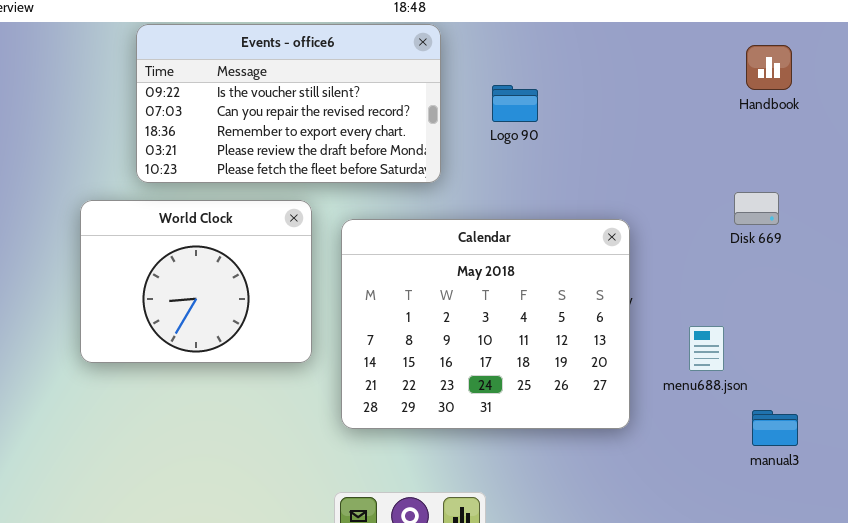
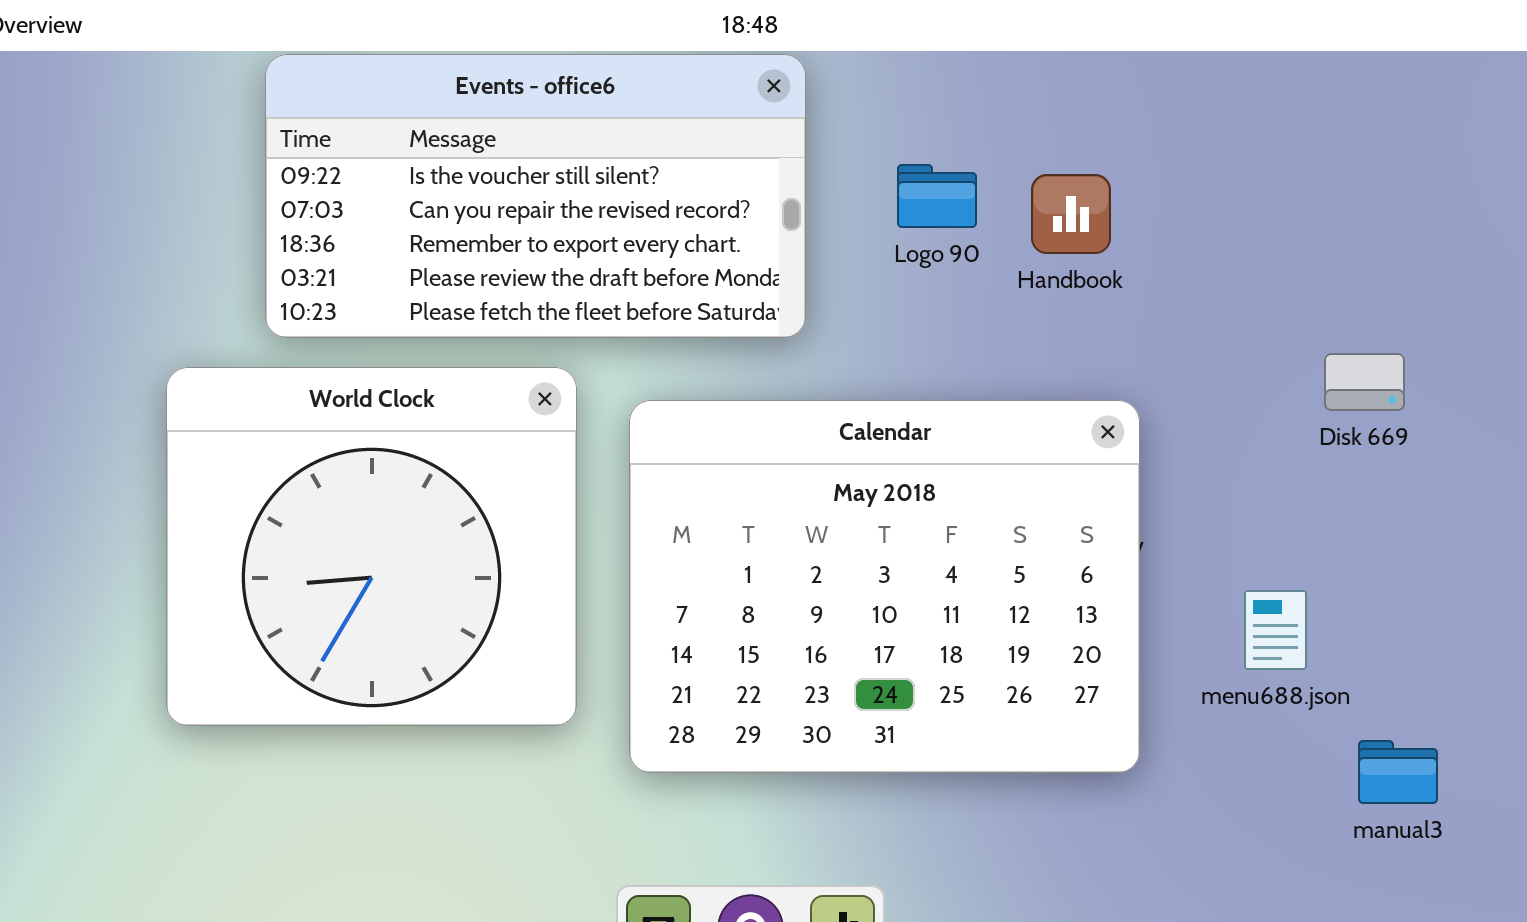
Handbook: [746,45,792,90] -> [1031,174,1111,254], moved
World Clock: [80,200,312,363] -> [166,367,577,726], resized

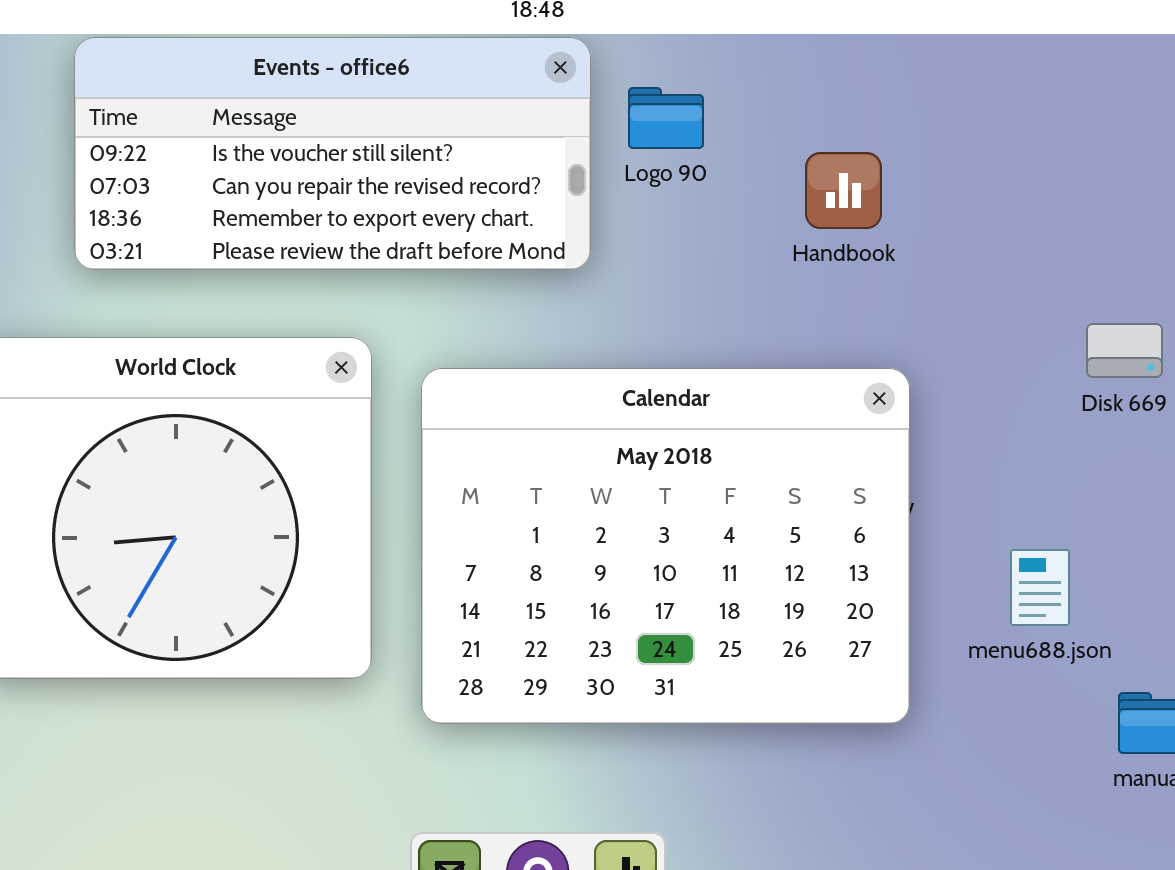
Events - office6: [265,54,806,338] -> [74,37,591,270], resized
Logo 90: [897,164,977,228] -> [628,87,704,149], moved

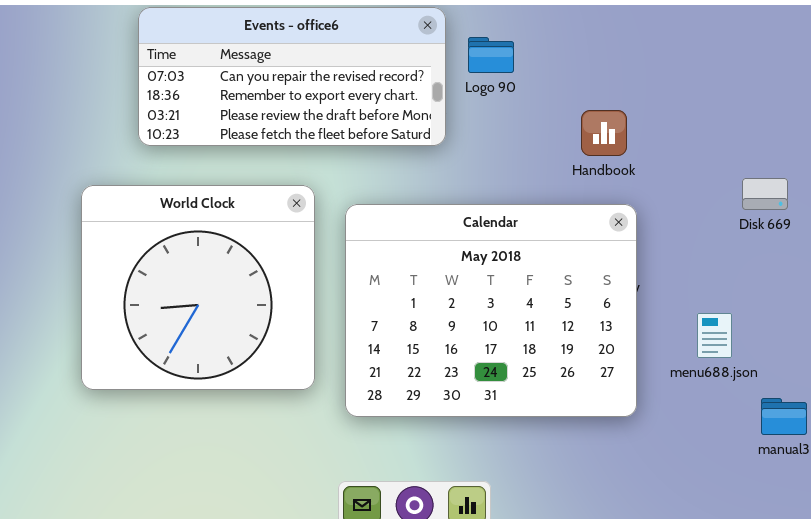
Events - office6: [74,37,591,270] -> [138,7,446,146], scrolled down 1 row
Handbook: [805,152,882,229] -> [581,110,627,156], moved

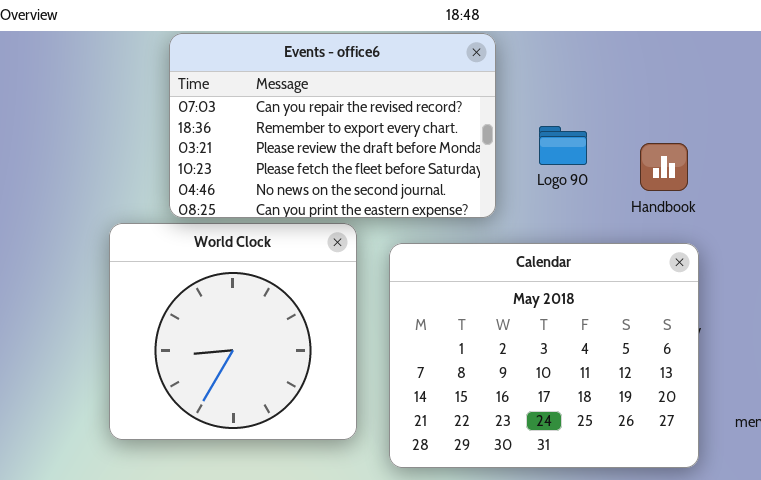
Events - office6: [138,7,446,146] -> [169,33,496,218], resized
Logo 90: [468,37,514,73] -> [539,126,587,165], moved

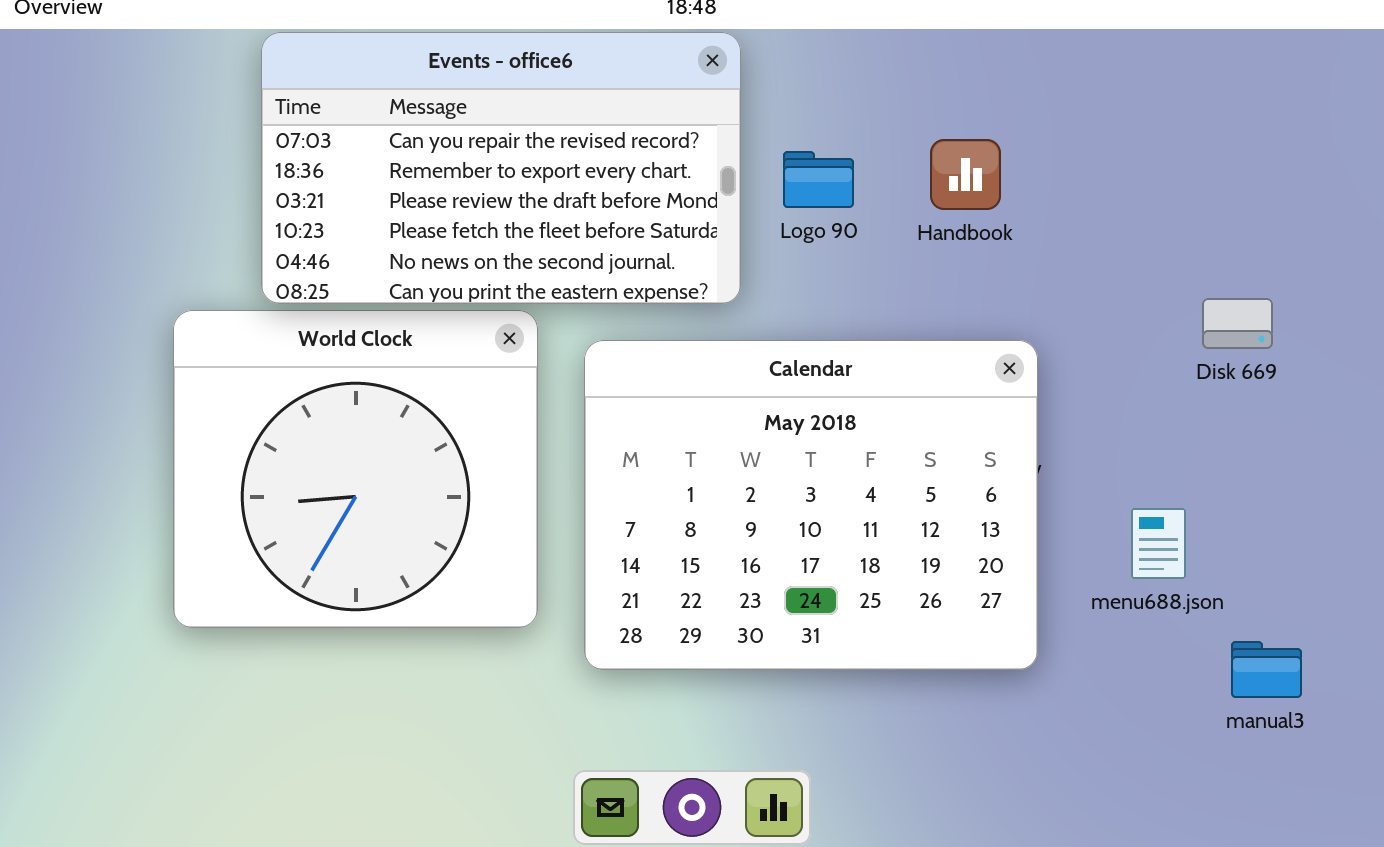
Logo 90: [539,126,587,165] -> [783,151,854,208], moved
Handbook: [640,143,688,191] -> [930,139,1001,210], moved

